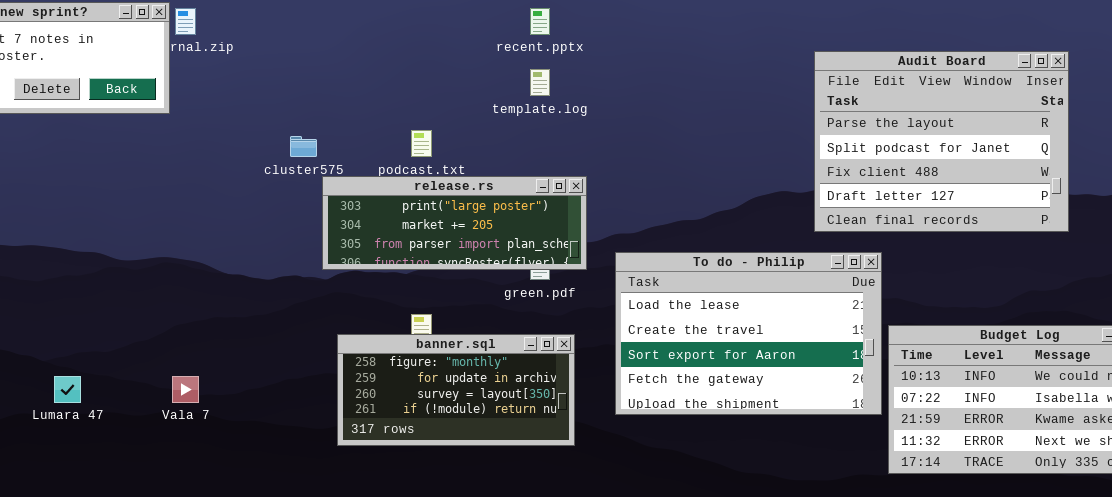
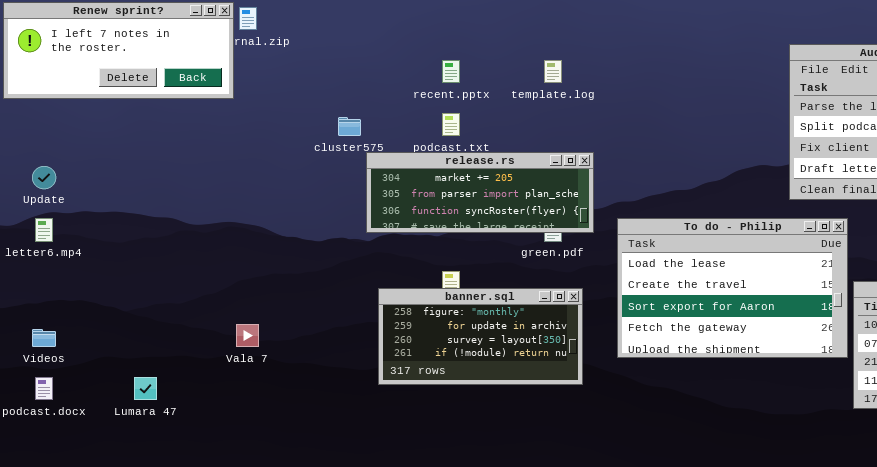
recent.pptx: [530,8,550,35] -> [442,60,460,83], moved
release.rs: [322,176,587,270] -> [366,152,594,233], scrolled down 1 row
Lumara 47: [54,376,81,403] -> [134,377,157,400], moved

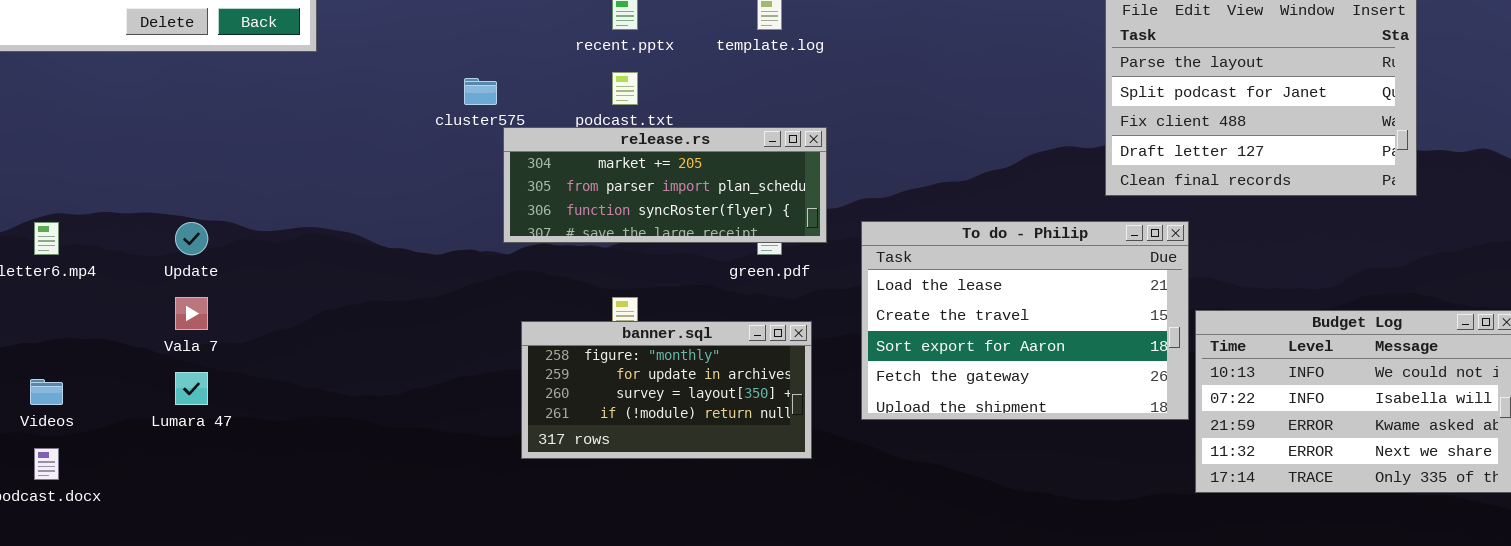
Update: [32,166,56,189] -> [175,222,208,255], moved
Vala 7: [236,324,259,347] -> [175,297,208,330], moved
Lumara 47: [134,377,157,400] -> [175,372,208,405], moved

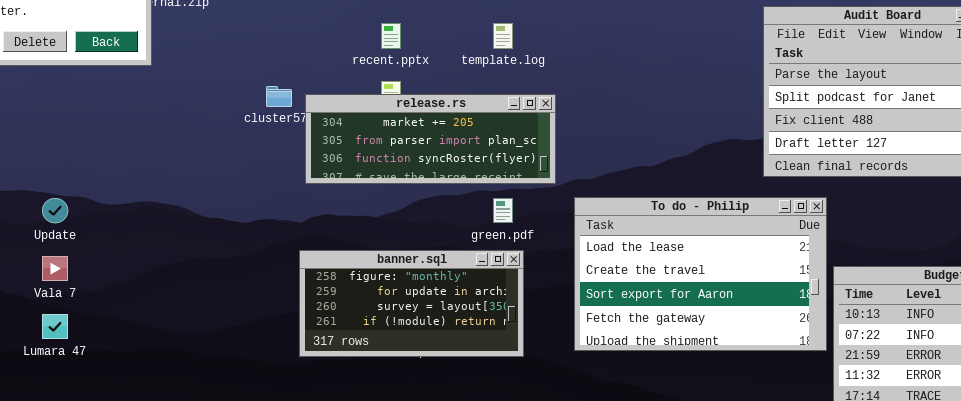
release.rs: [503,127,827,243] -> [305,94,556,184], moved
banner.sql: [521,321,812,459] -> [299,250,524,357], moved

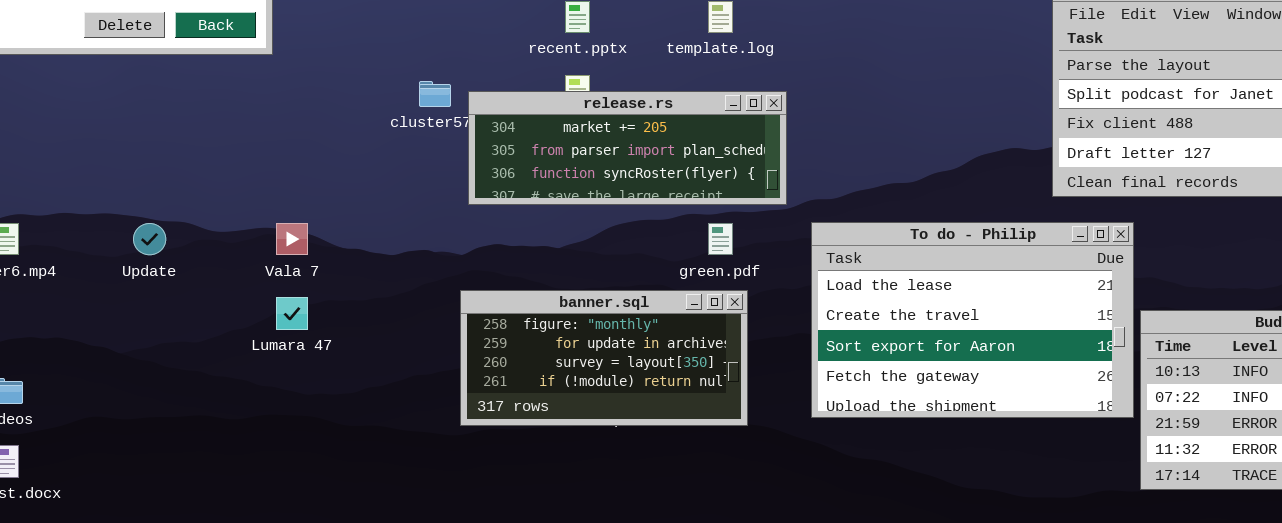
Vala 7: [42,256,68,281] -> [276,223,308,255], moved
Lumara 47: [42,314,68,339] -> [276,297,308,330], moved

